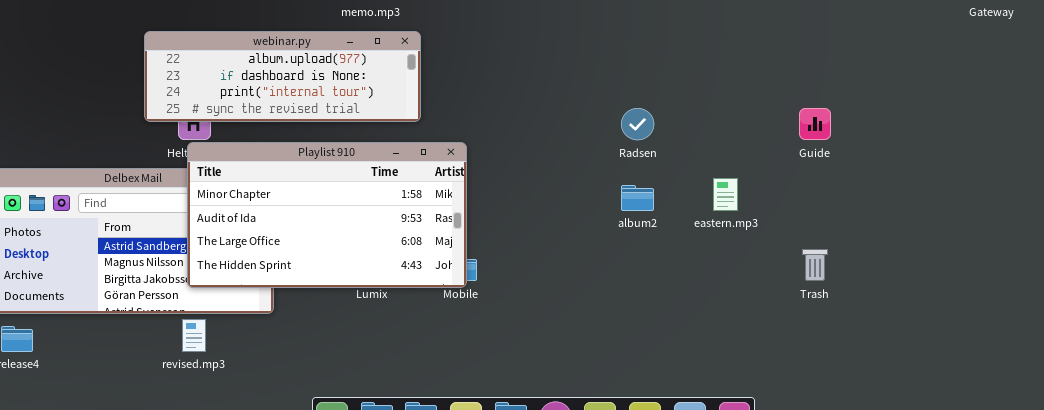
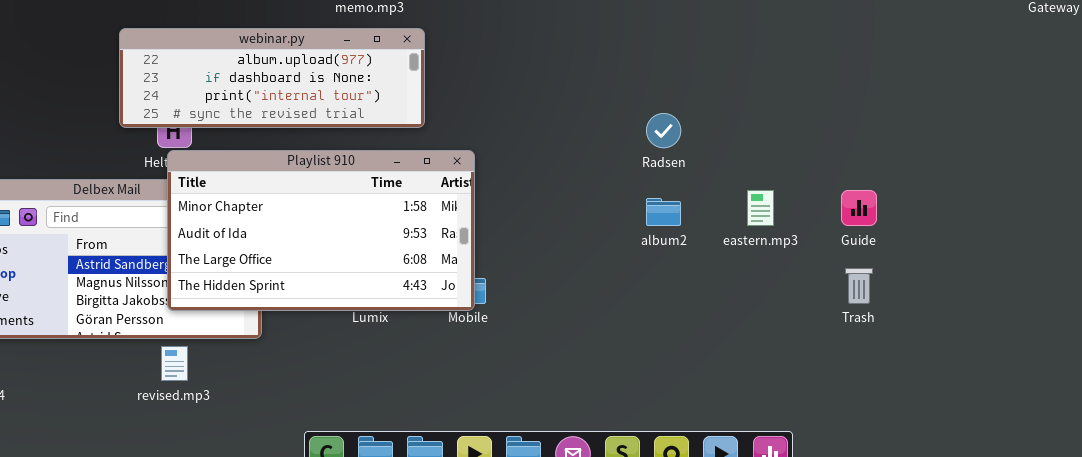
Guide: [799,108,831,140] -> [841,190,877,226], moved

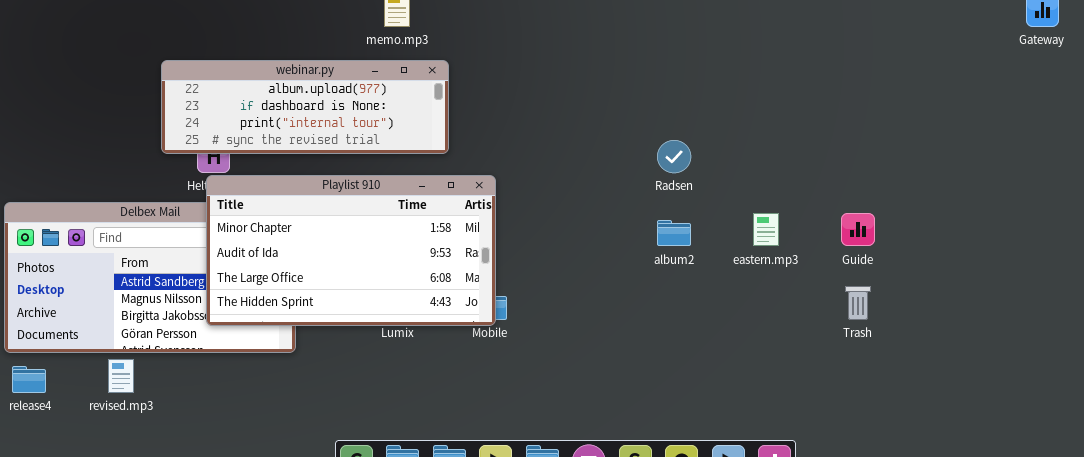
revised.mp3: [161,346,188,381] -> [108,359,134,393], moved

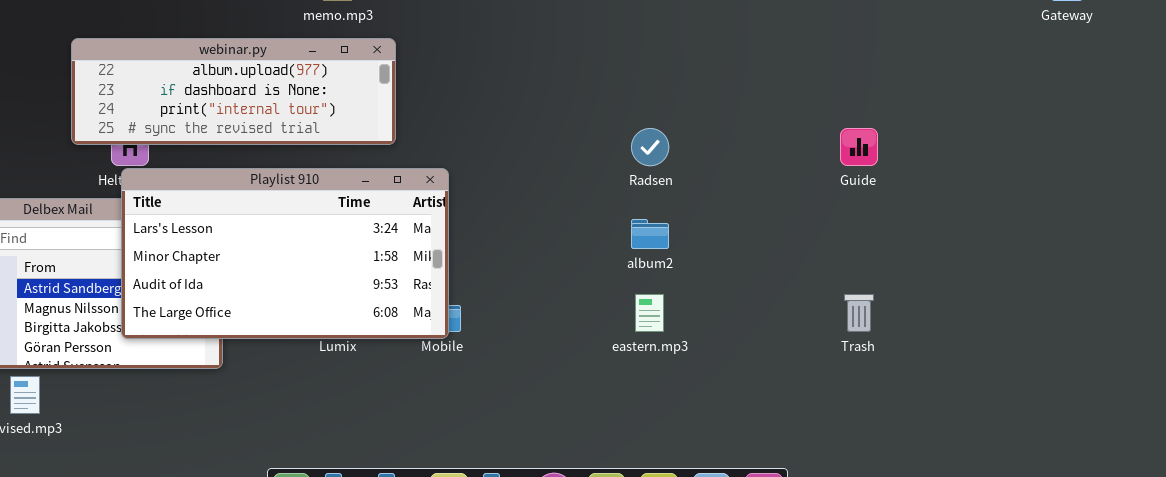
Playlist 910: [206,175,496,326] -> [121,168,449,339], scrolled up 1 row
eastern.mp3: [753,213,779,246] -> [635,294,664,332], moved
Guide: [841,213,875,246] -> [840,128,878,166], moved

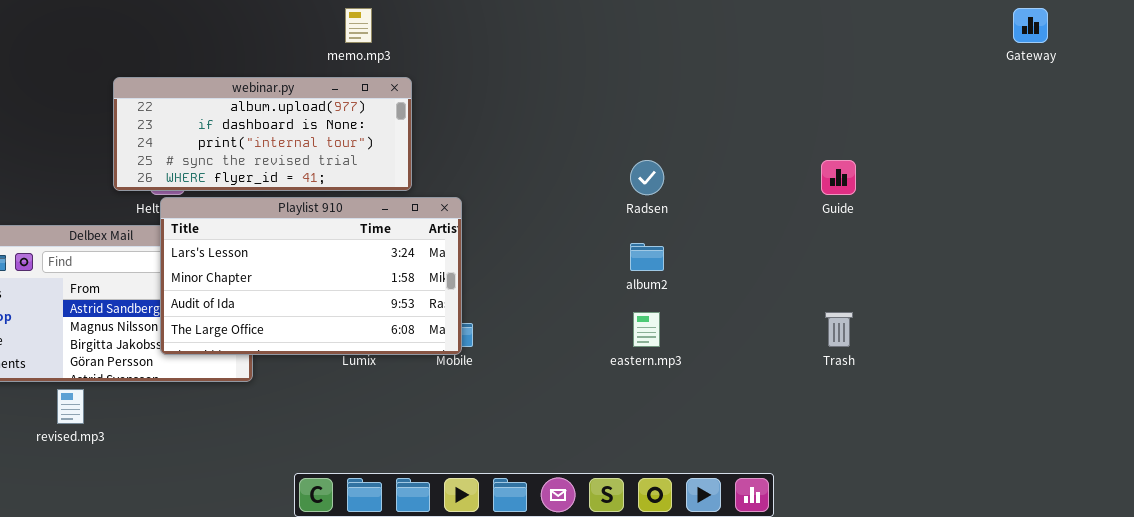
webinar.py: [71,38,396,145] -> [113,77,412,191], resized

